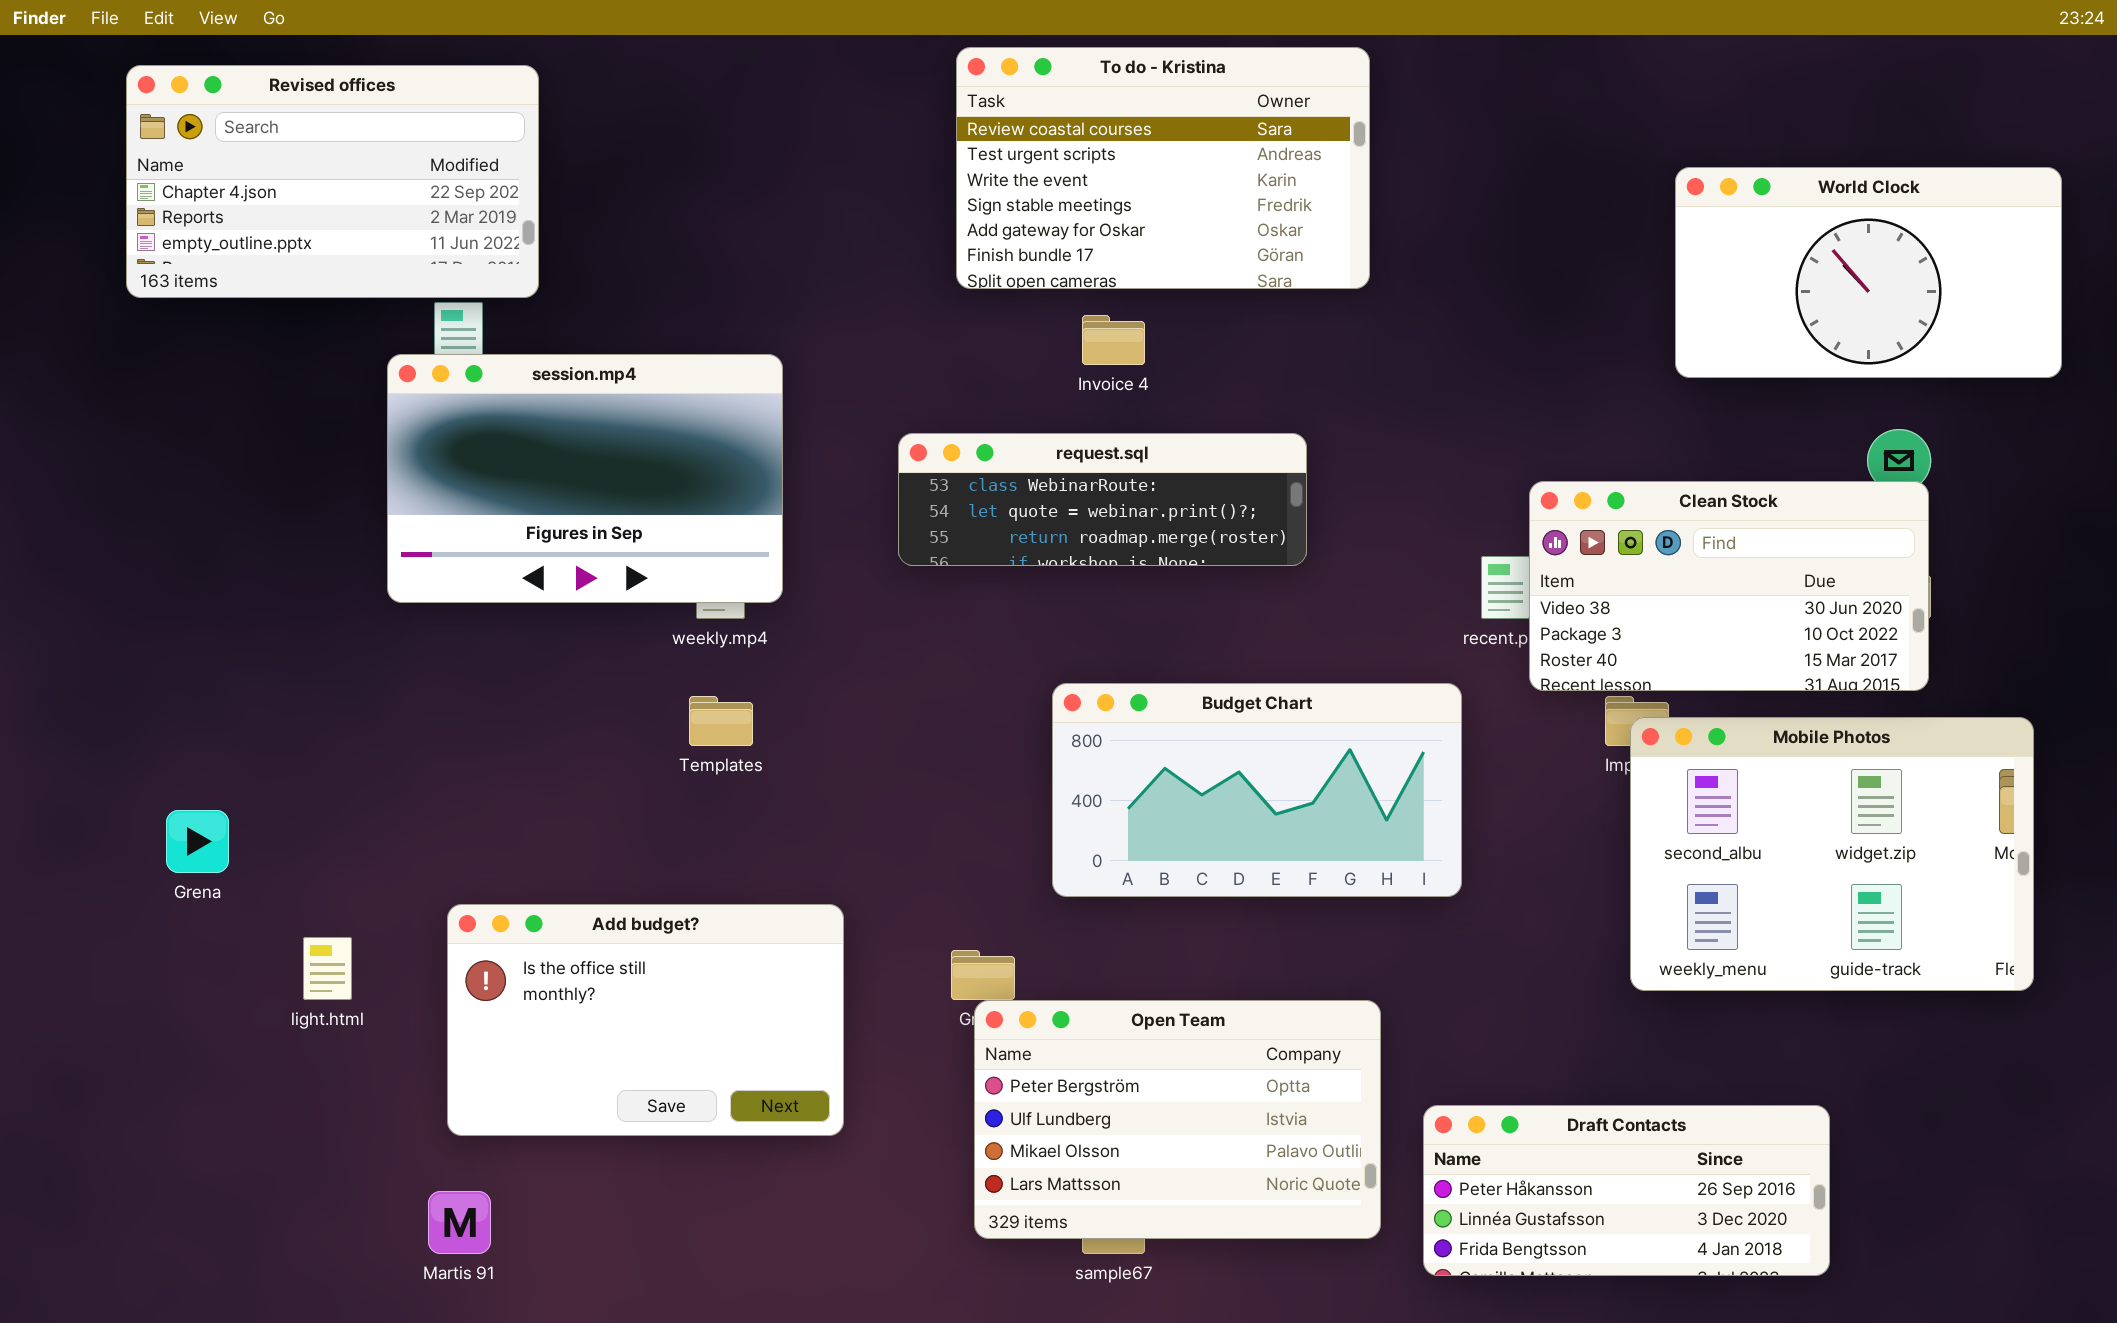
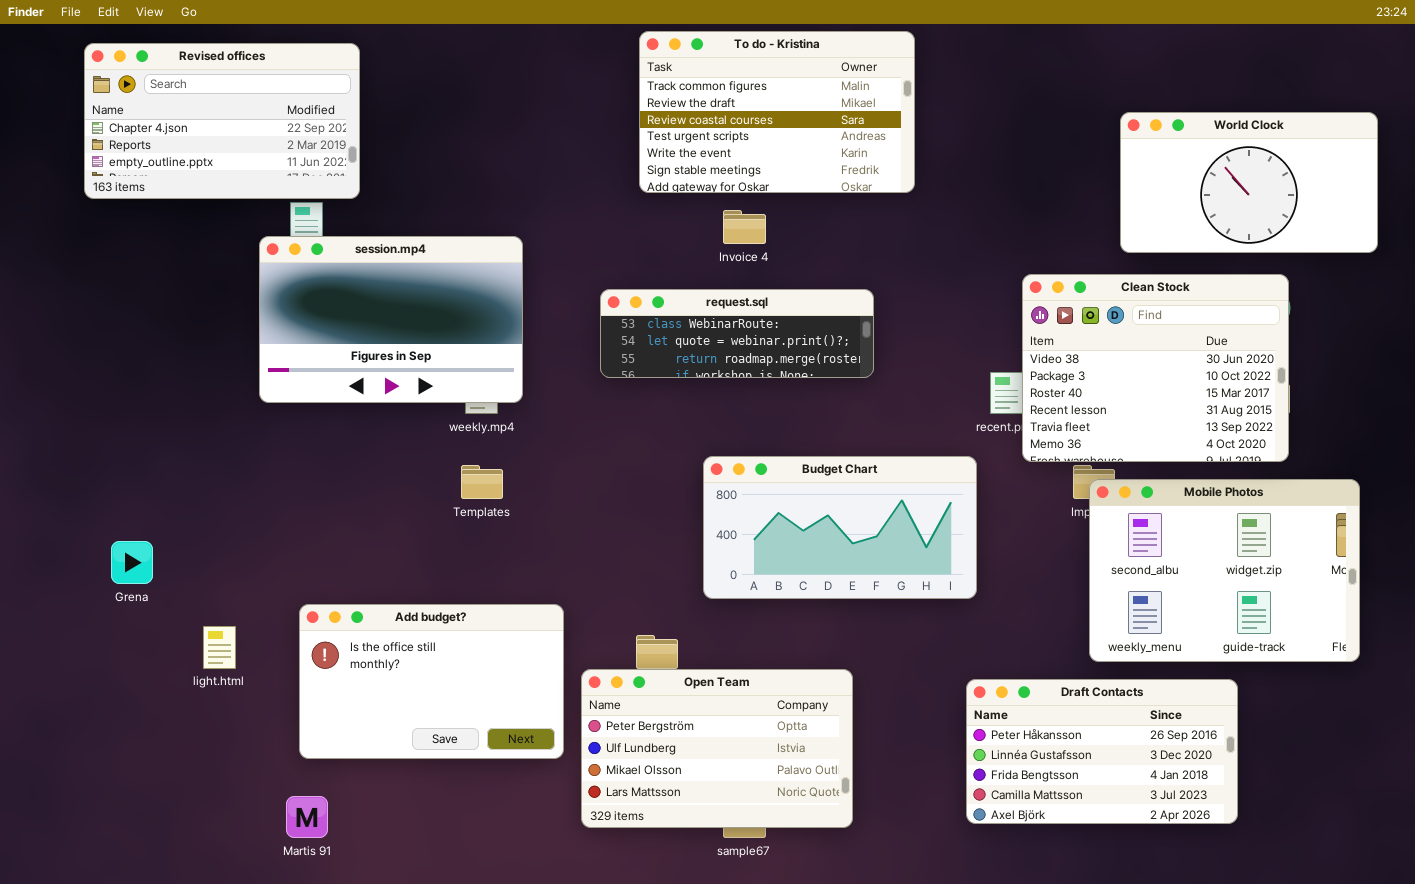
To do - Kristina: [956,47,1370,289] -> [639,31,915,193], scrolled up 2 rows
Clean Stock: [1529,481,1929,691] -> [1022,274,1289,462], resized
Open Team: [974,1000,1381,1239] -> [581,669,853,828], moved
Draft Contacts: [1423,1105,1830,1276] -> [966,679,1238,824], moved, resized

